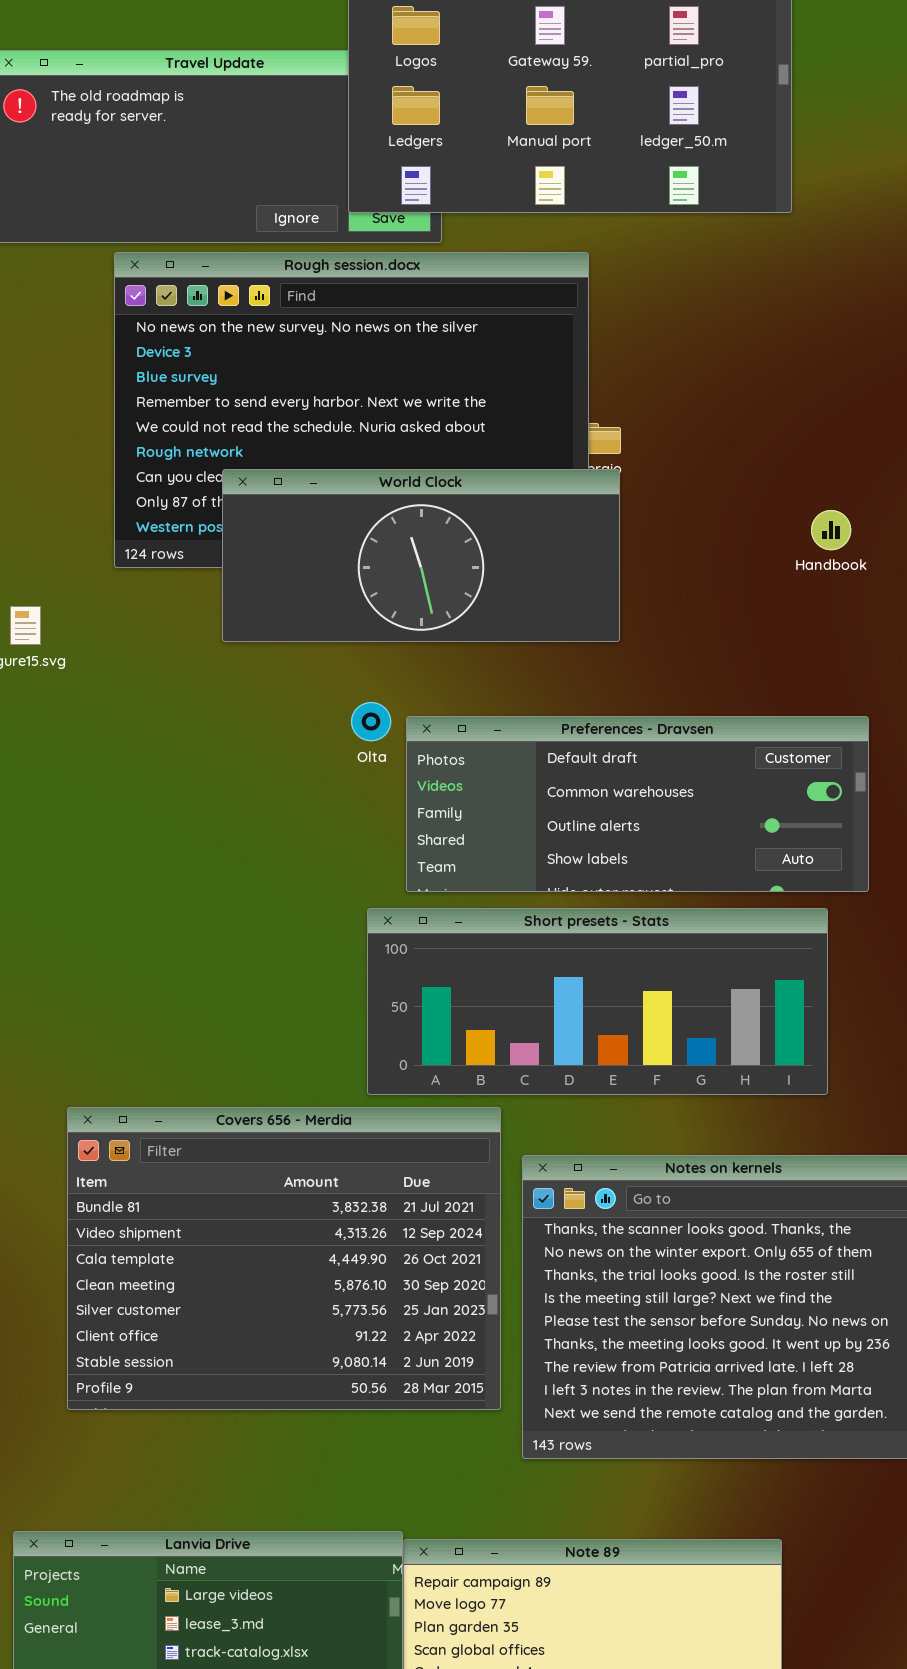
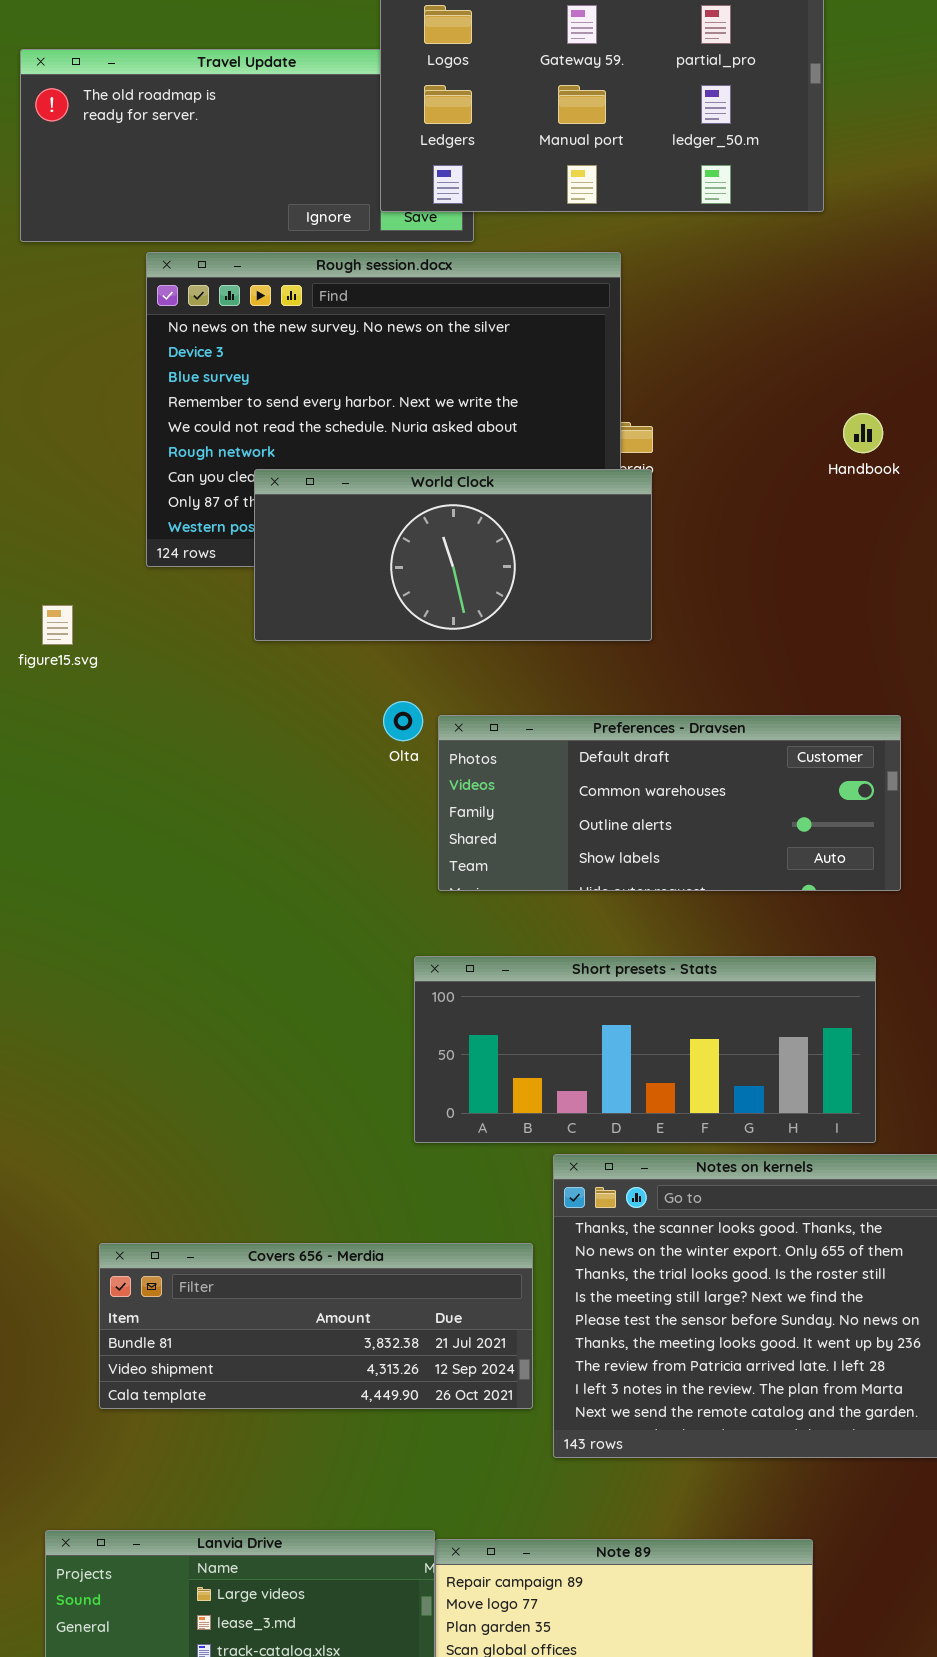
Handbook: [811,510,851,550] -> [843,413,883,453], moved
Short presets - Stats: [367,908,828,1095] -> [414,956,876,1143], moved
Covers 656 - Merdia: [67,1107,501,1410] -> [99,1243,533,1409], resized

